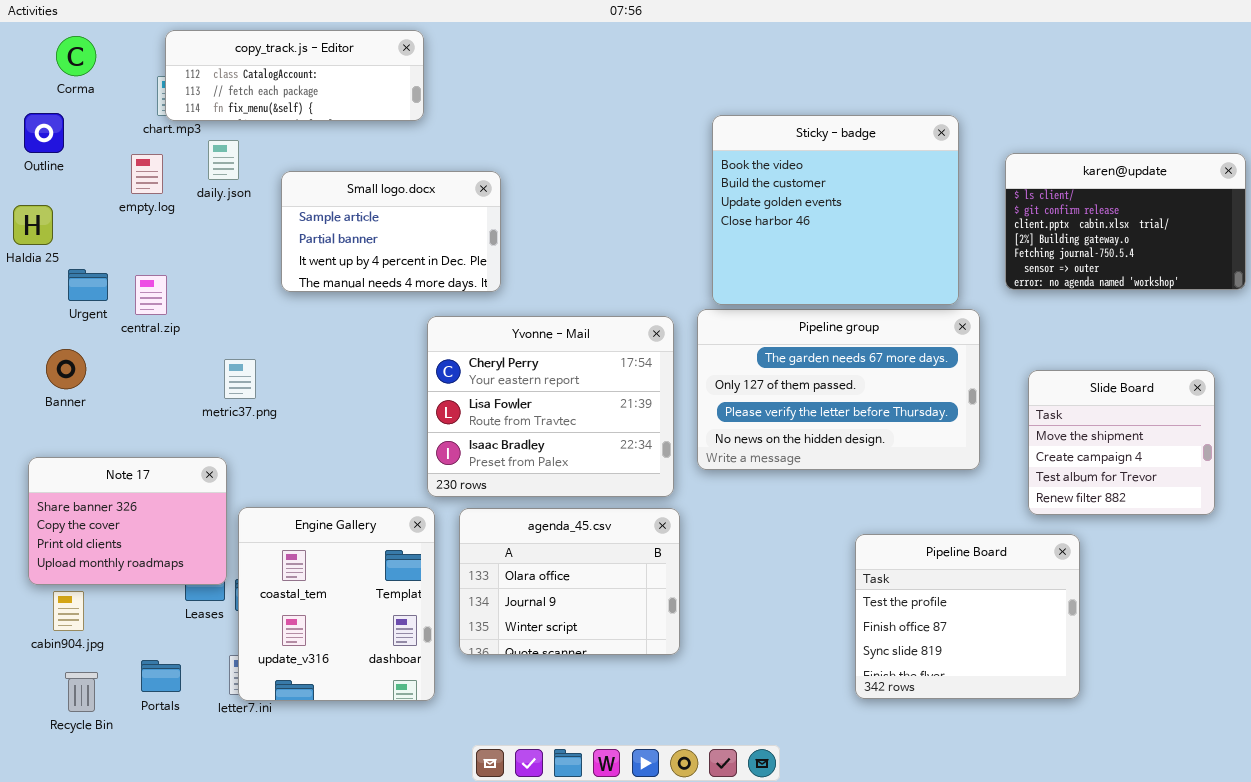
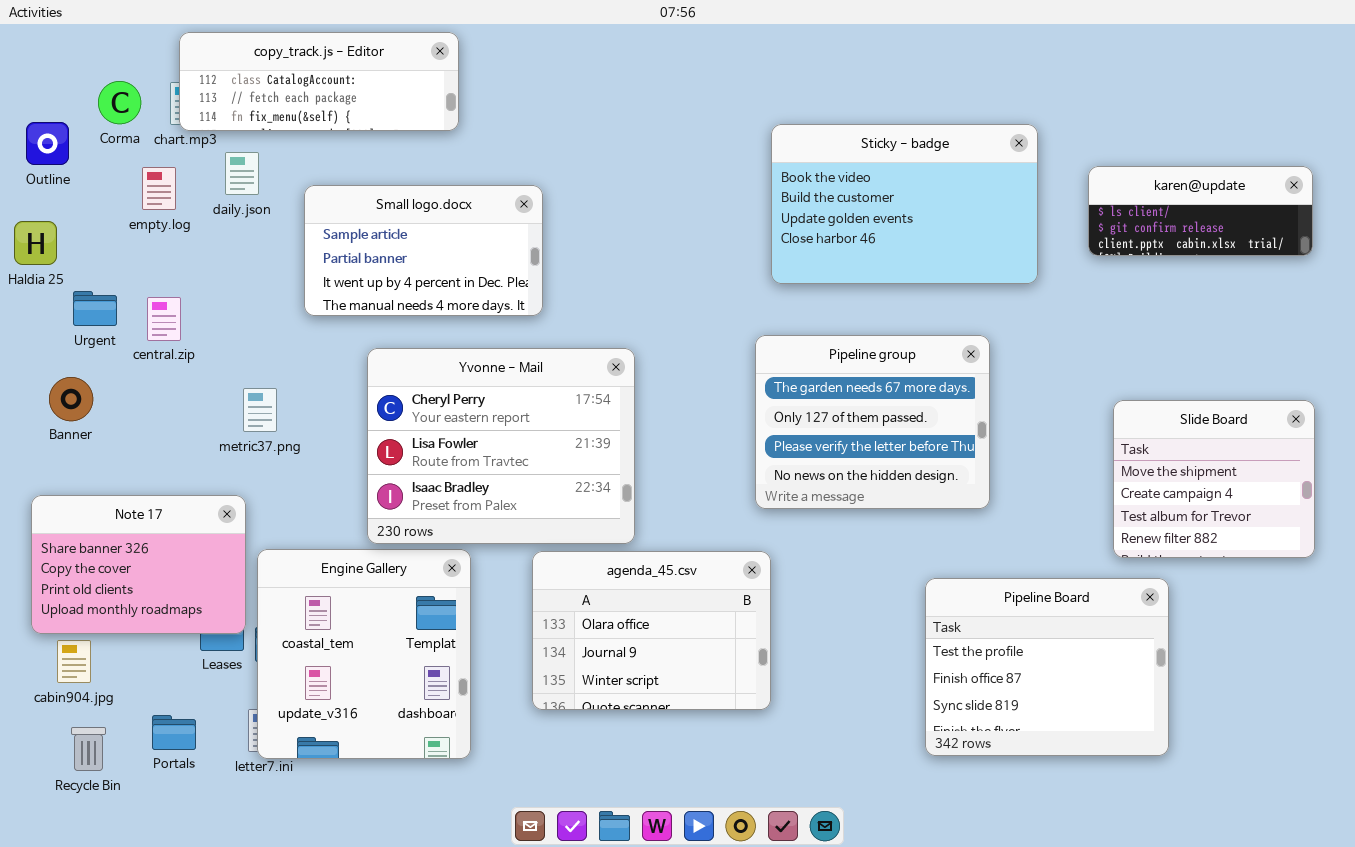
Corma: [56,36,96,76] -> [98,81,141,124], moved
Sticky - badge: [712,115,959,305] -> [771,124,1038,284], resized
karen@update: [1005,153,1246,290] -> [1088,166,1313,256], resized
Pipeline group: [697,309,980,470] -> [755,335,990,509], resized
Yvonne - Mail: [427,316,674,497] -> [367,348,635,544], moved
agenda_45.csv: [459,508,680,655] -> [532,551,771,710], moved

